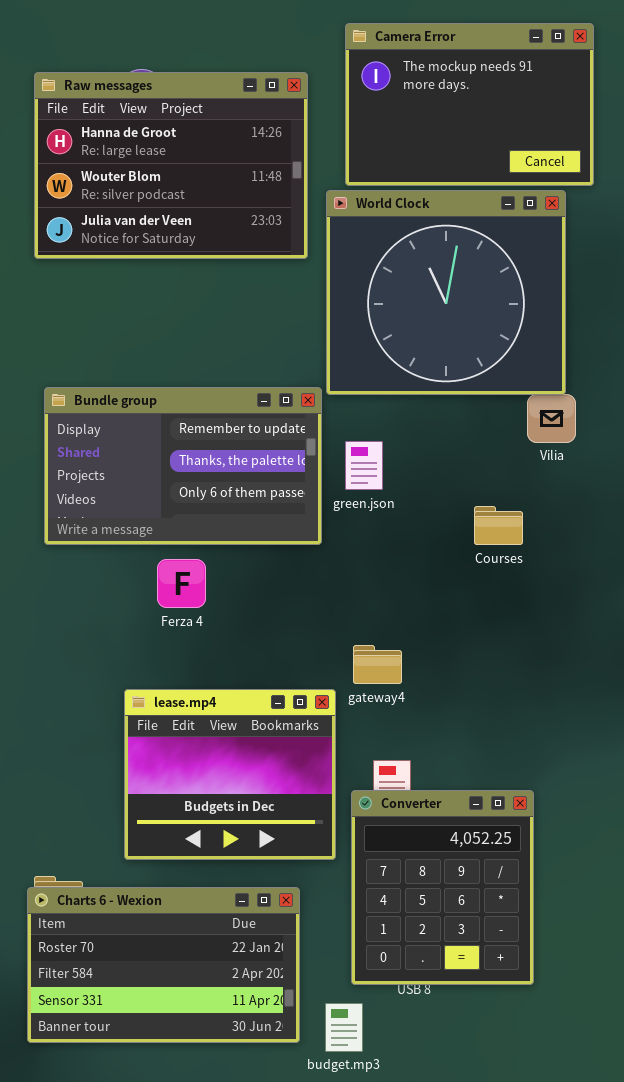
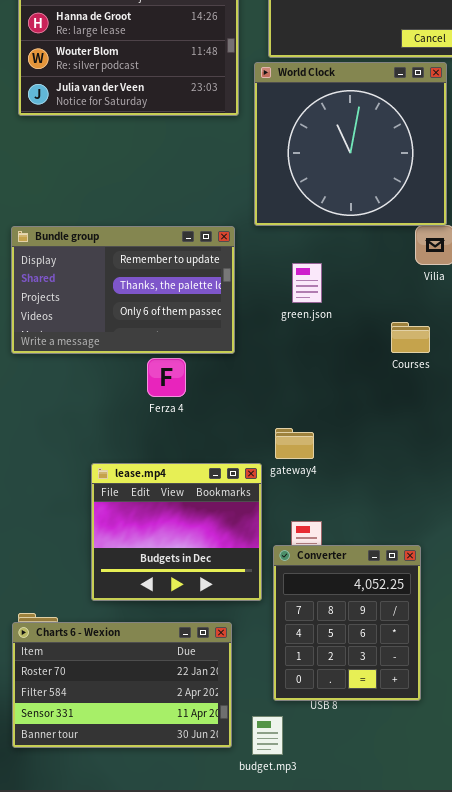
Bundle group: [44,387,322,545] -> [11,226,235,354], moved
green.json: [345,441,383,490] -> [292,263,322,303], moved
Courses: [474,506,523,545] -> [391,322,430,353], moved
Ferza 4: [157,559,206,608] -> [147,358,186,397], moved

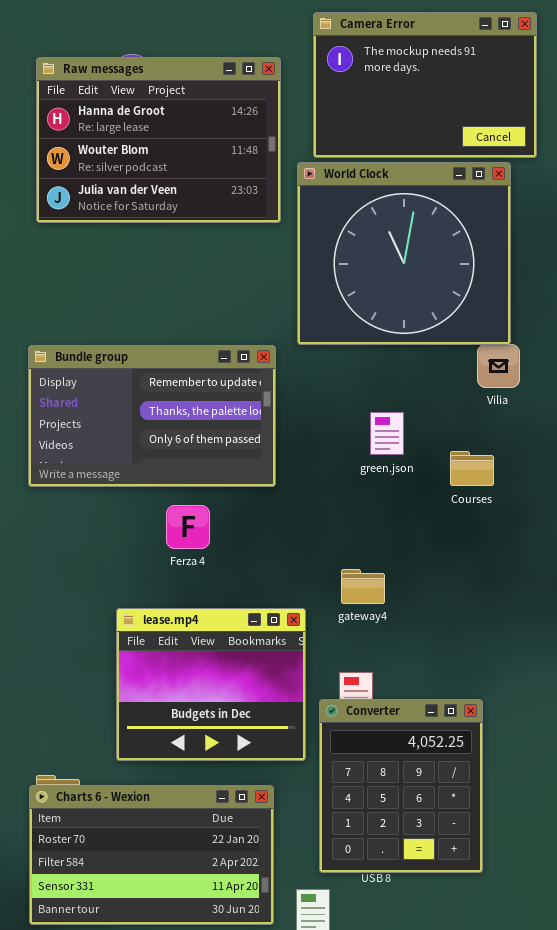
green.json: [292,263,322,303] -> [370,412,404,455], moved
Ferza 4: [147,358,186,397] -> [166,505,210,549], moved
gateway4: [275,428,314,459] -> [341,569,385,604], moved

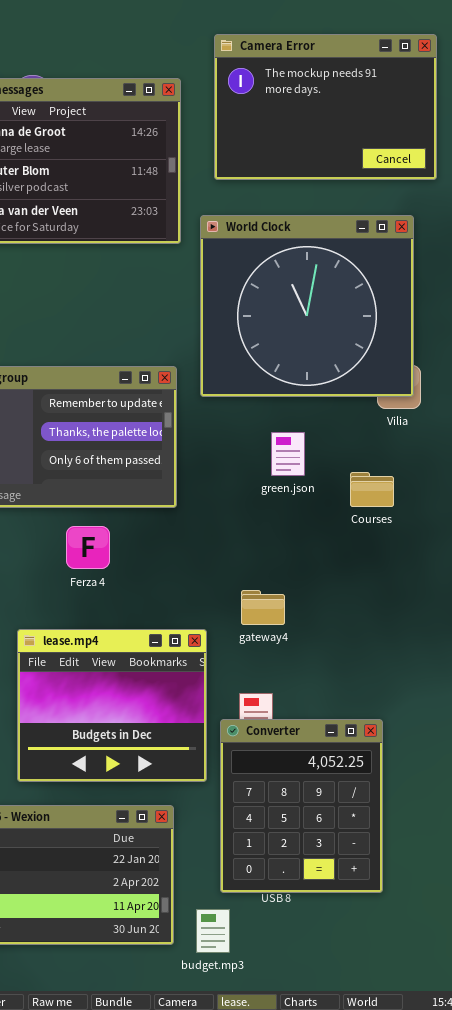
World Clock: [297,162,511,345] -> [200,215,414,397], moved

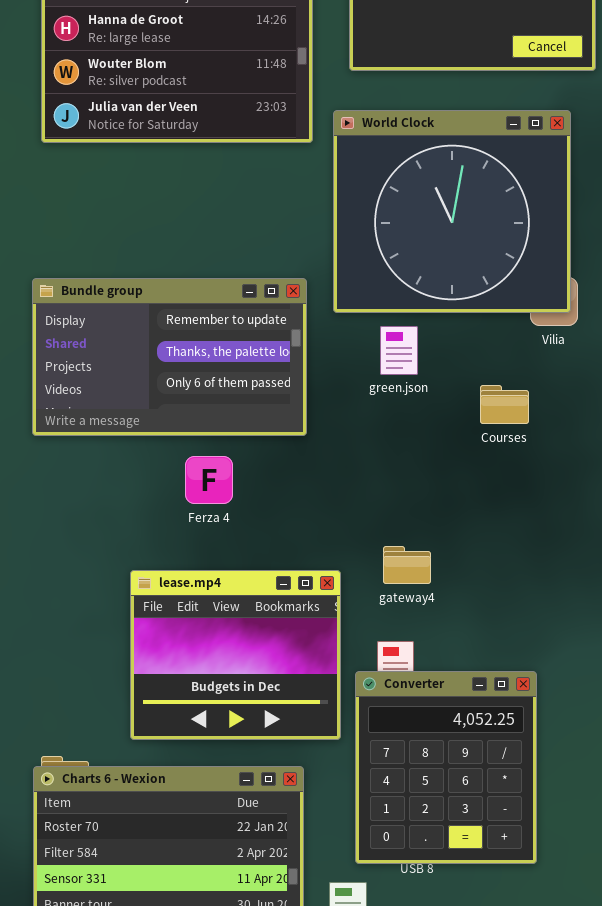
green.json: [271,432,305,476] -> [380,326,418,375], moved
Courses: [350,472,394,507] -> [480,385,529,424], moved
gateway4: [241,590,285,625] -> [383,546,431,584], moved

